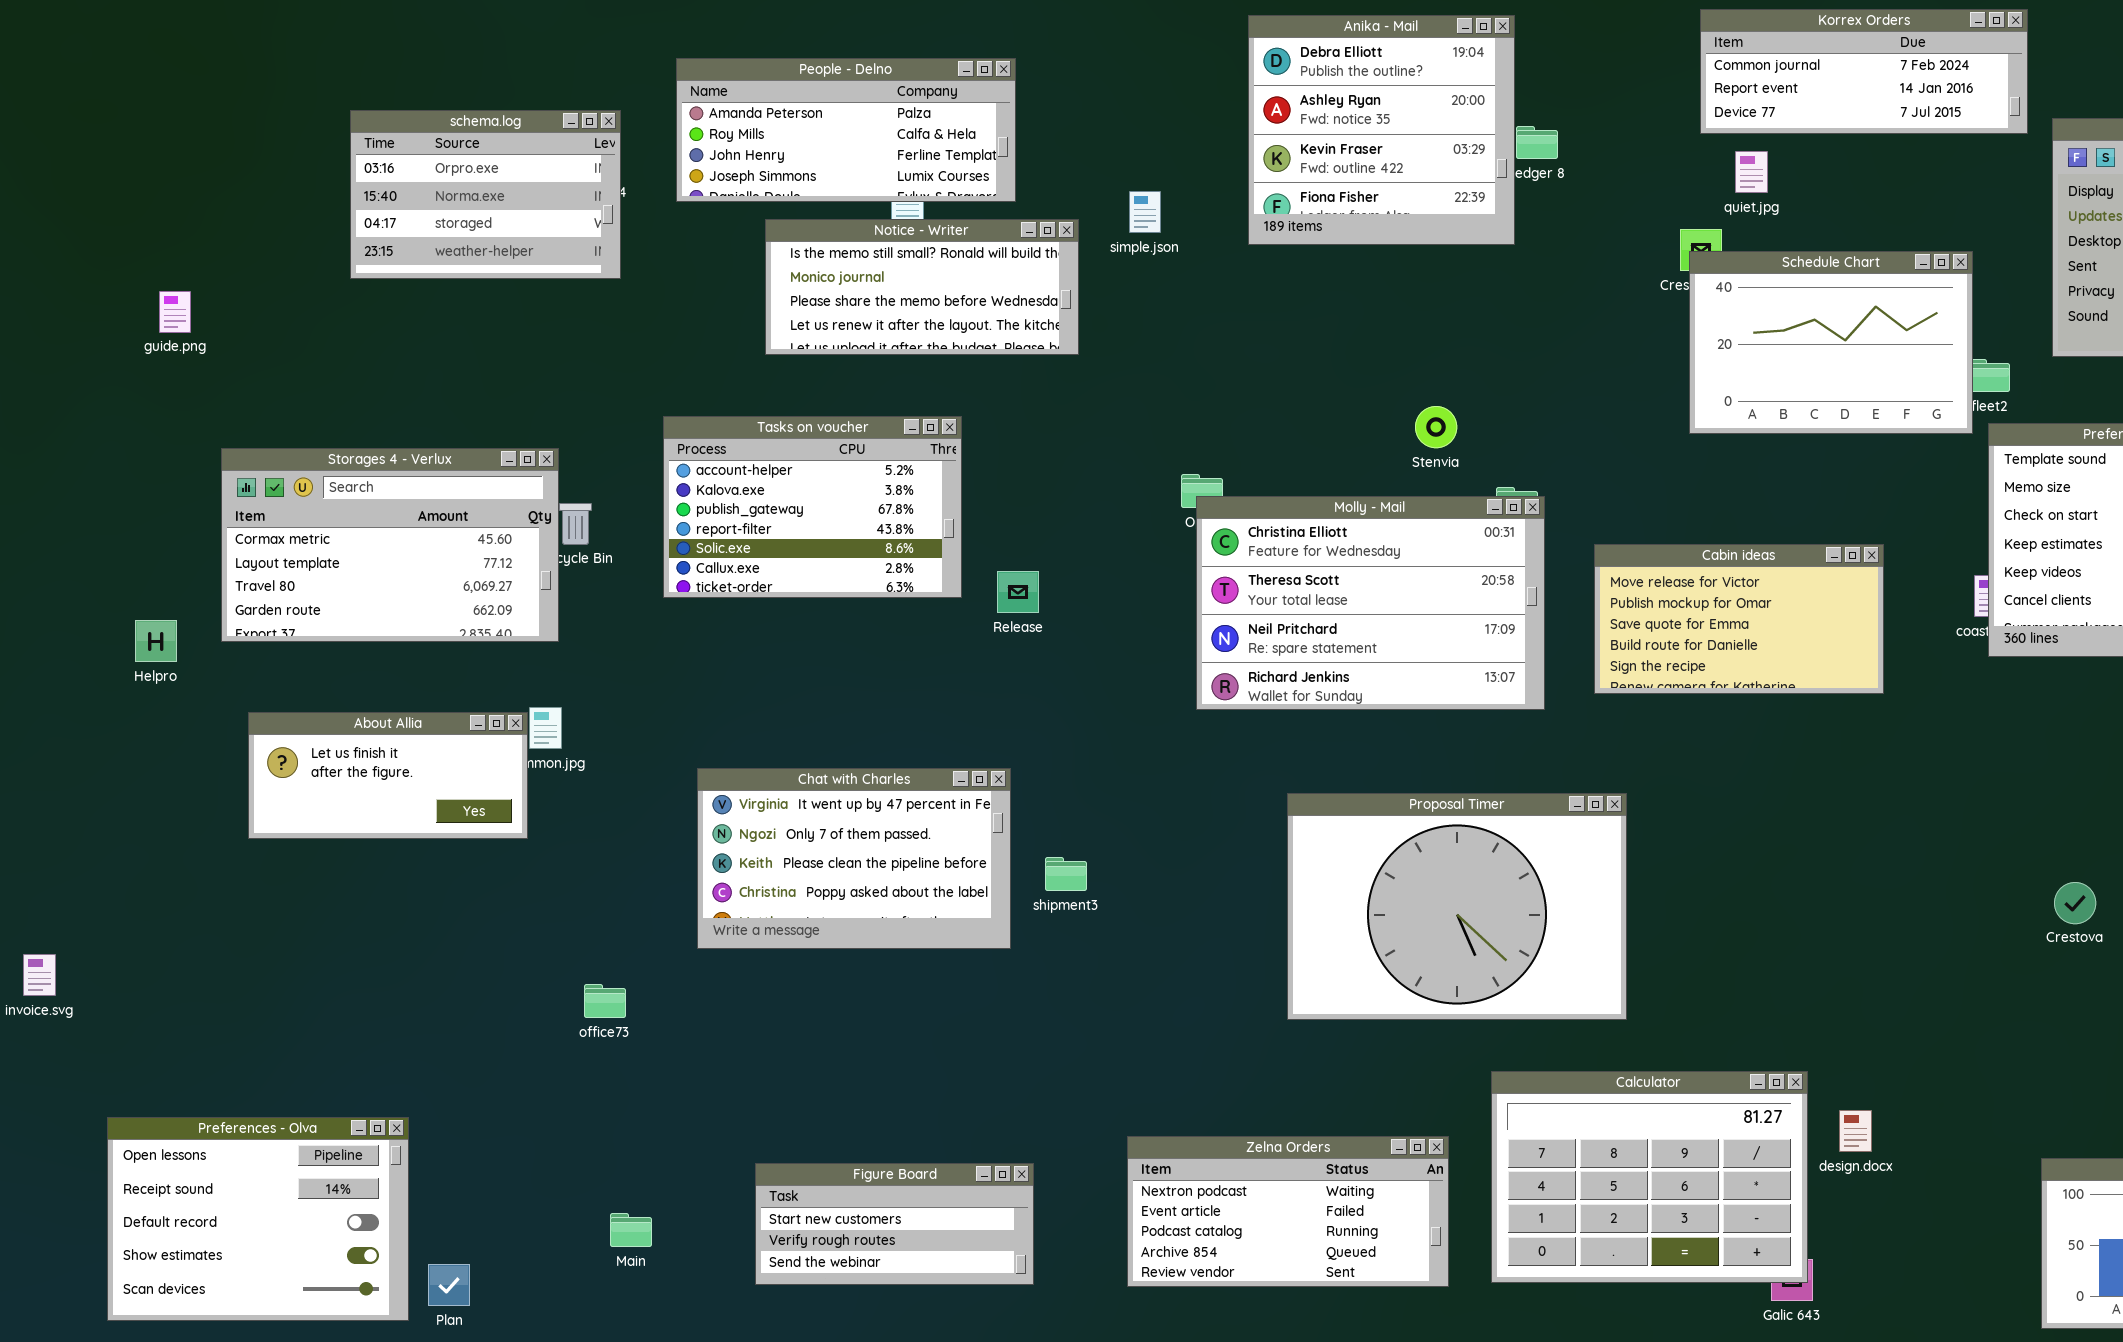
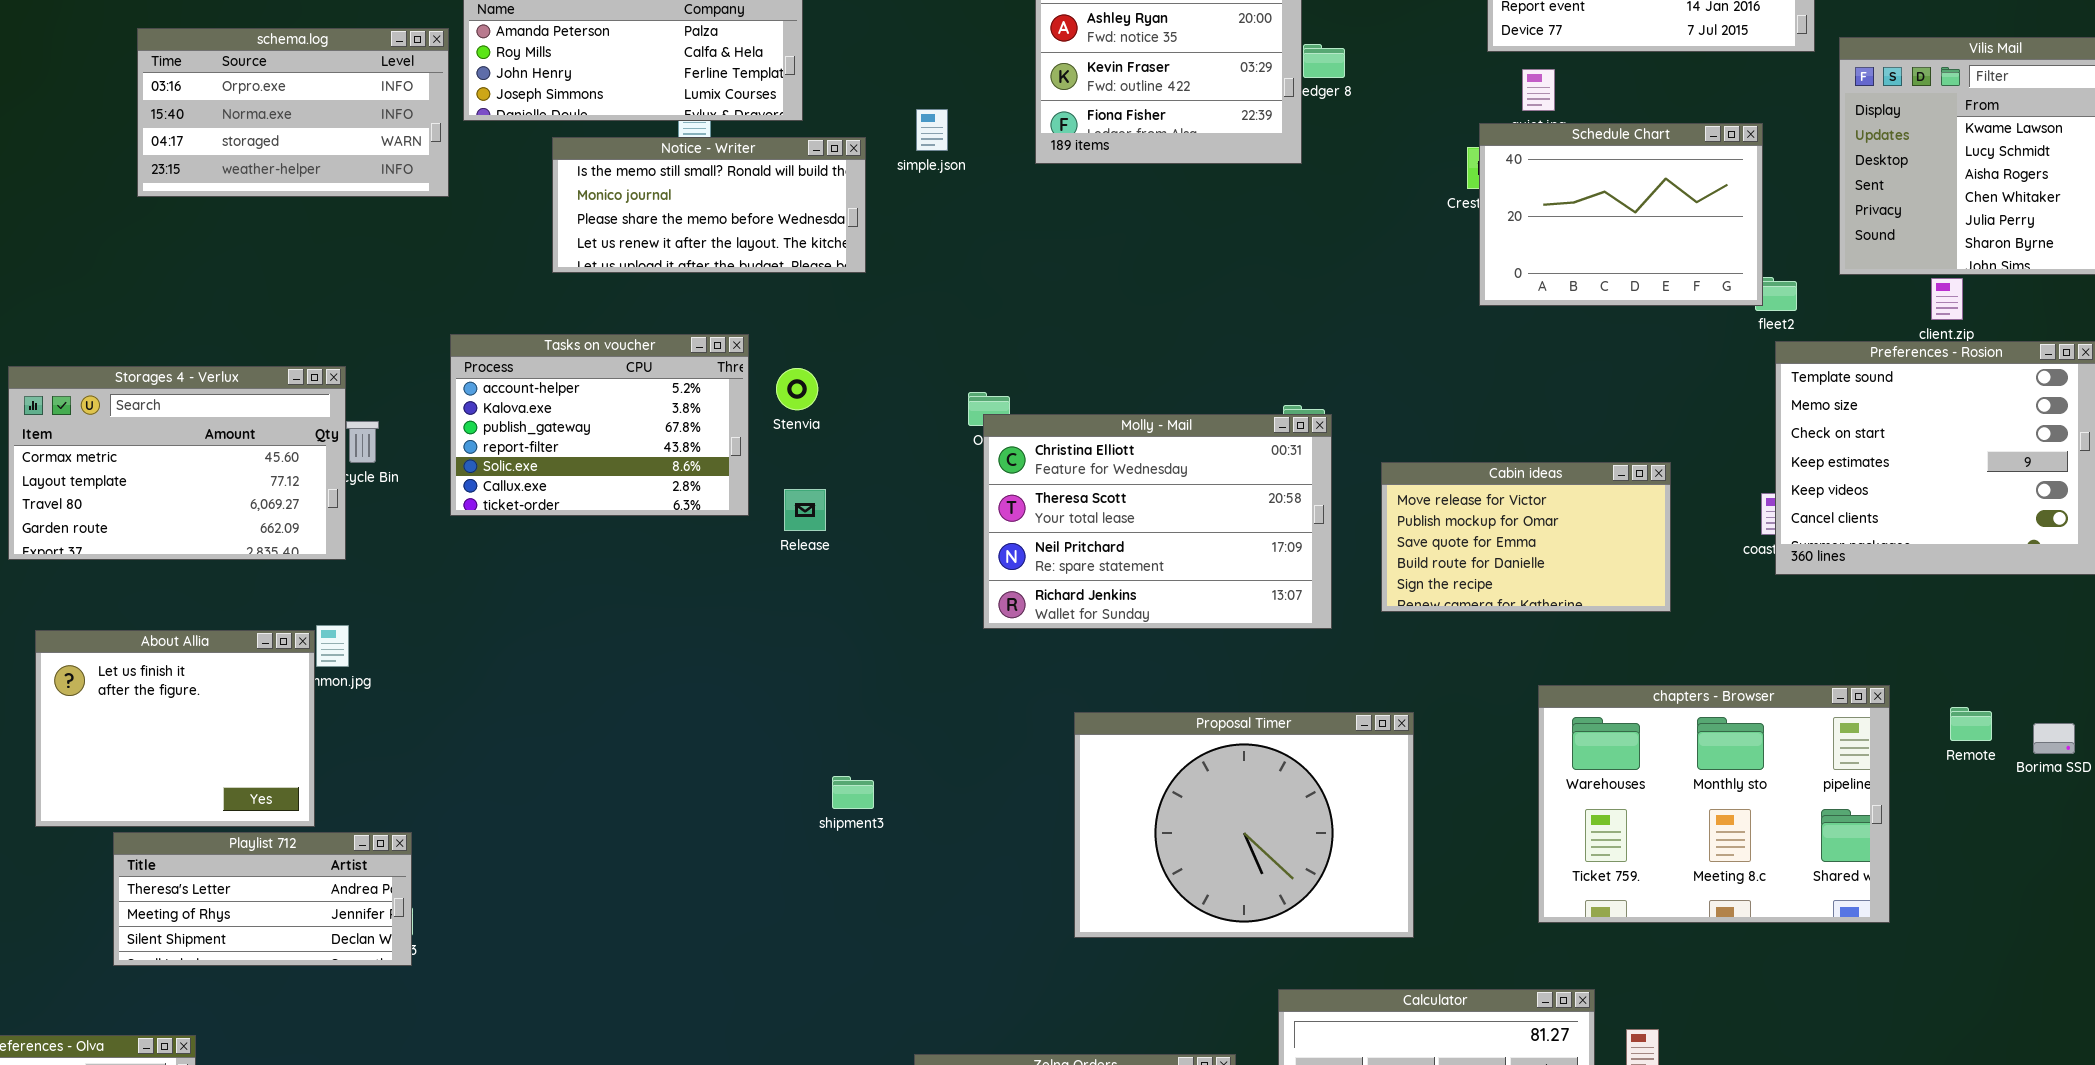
schema.log: [350,110,621,279] -> [137,28,449,197], resized
Schedule Chart: [1689,251,1973,434] -> [1479,123,1763,306], moved
Stenvia: [1415,406,1457,448] -> [776,368,818,410], moved
About Allia: [248,712,528,839] -> [35,630,315,827], resized
chapters - Browser: none -> [1538,685,1890,923], opened
Chat with Charles: [697,768,1011,949] -> none, closed
Playlist 712: none -> [113,832,412,966], opened

